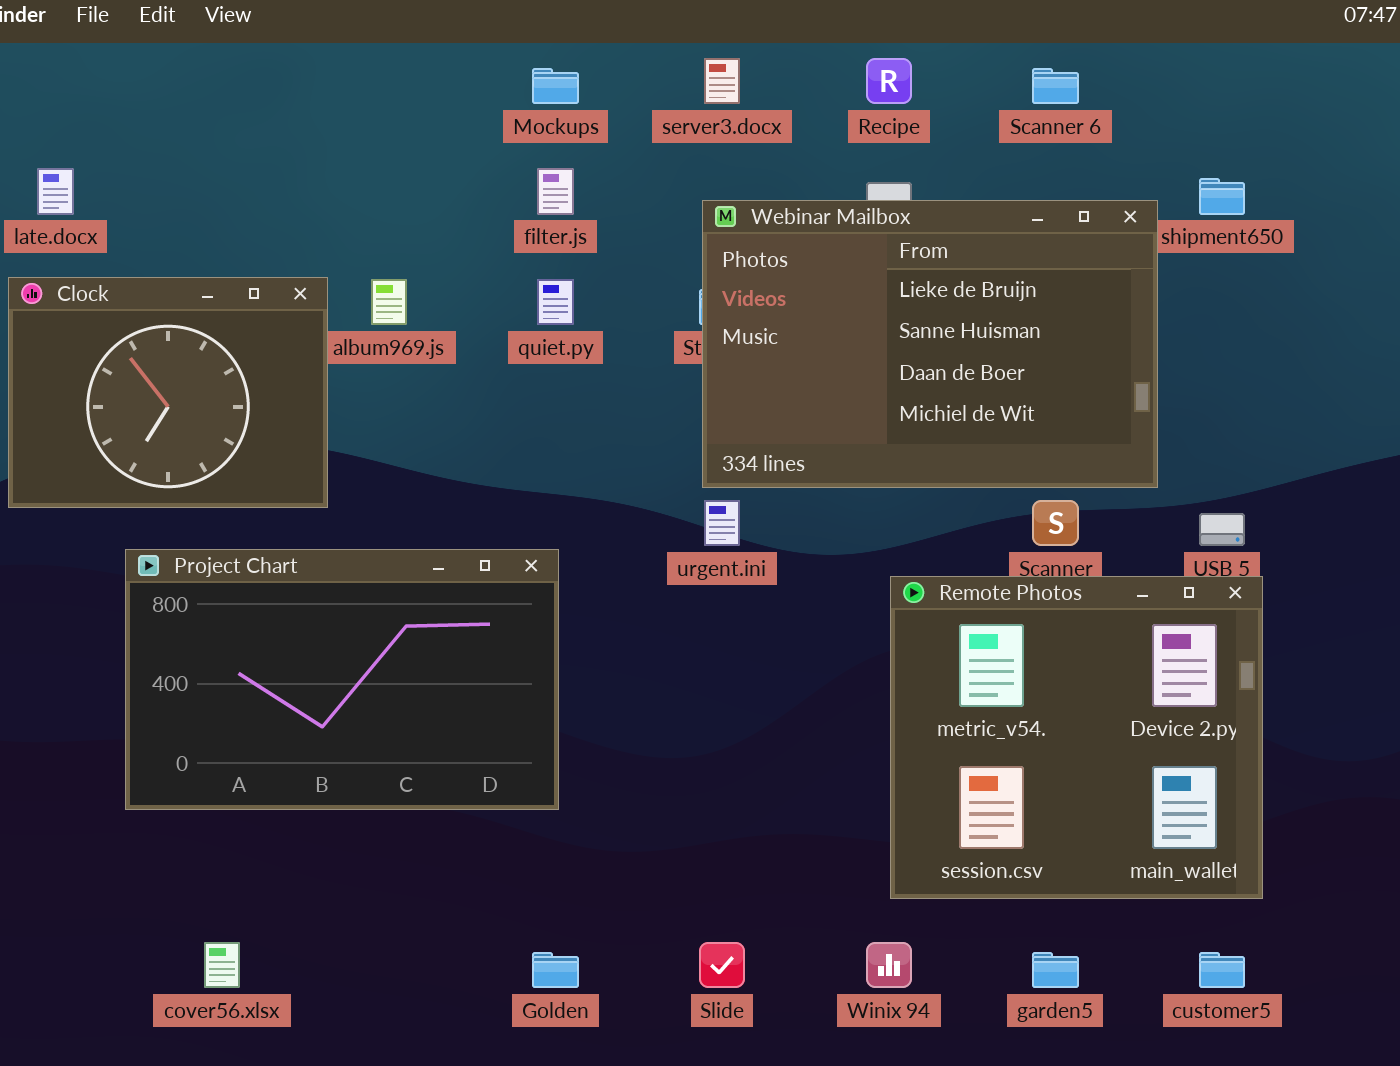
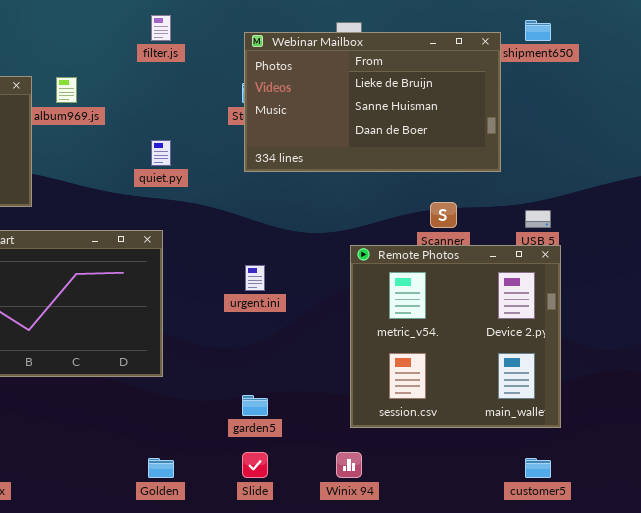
Webinar Mailbox: [702,200,1158,488] -> [244,32,501,172], resized
quiet.py: [537,279,574,325] -> [151,140,171,166], moved
urgent.ini: [704,500,740,546] -> [245,265,265,291], moved
garden5: [1032,952,1079,988] -> [242,395,268,416], moved

